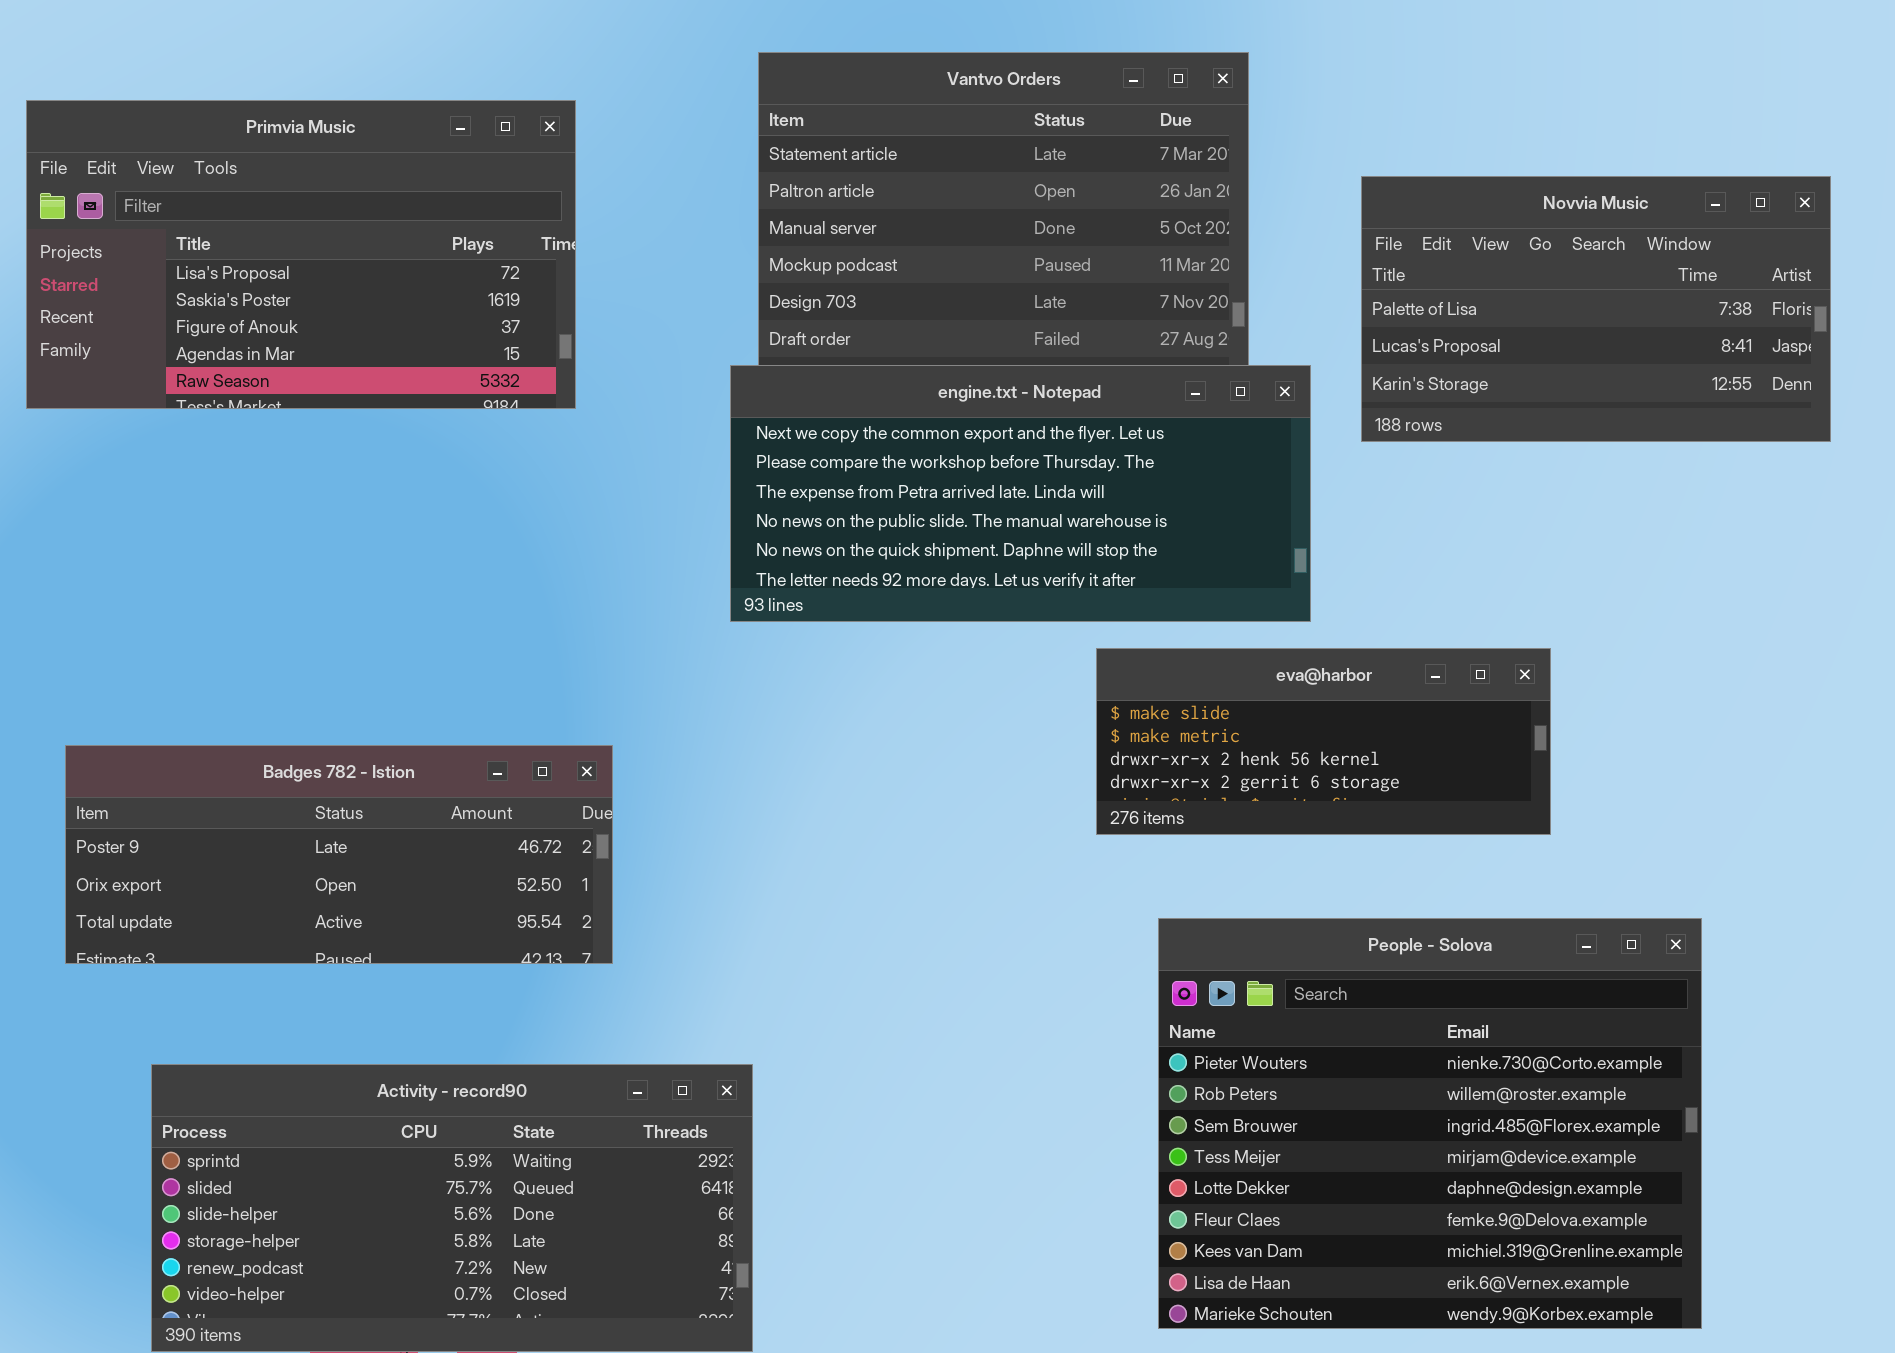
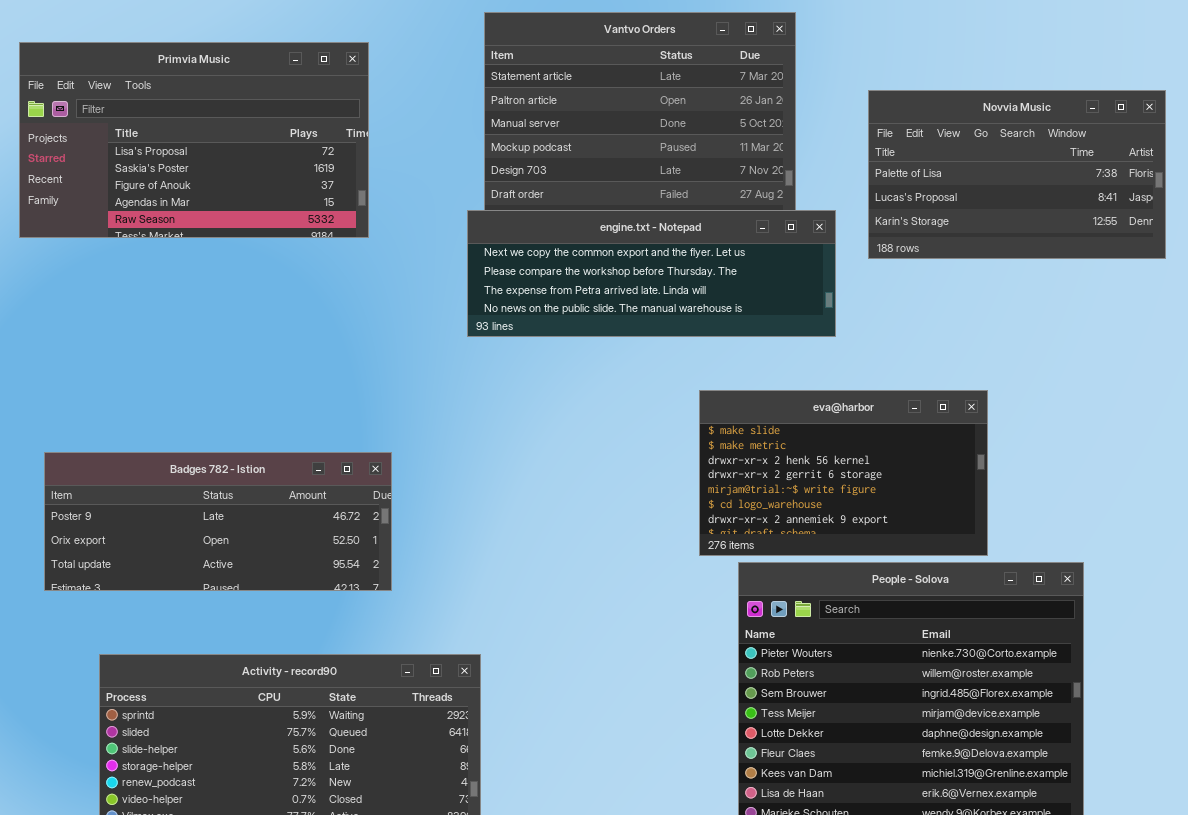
engine.txt - Notepad: [730,365,1311,622] -> [467,210,836,337], resized
eva@harbor: [1096,648,1551,835] -> [699,390,988,556], resized

